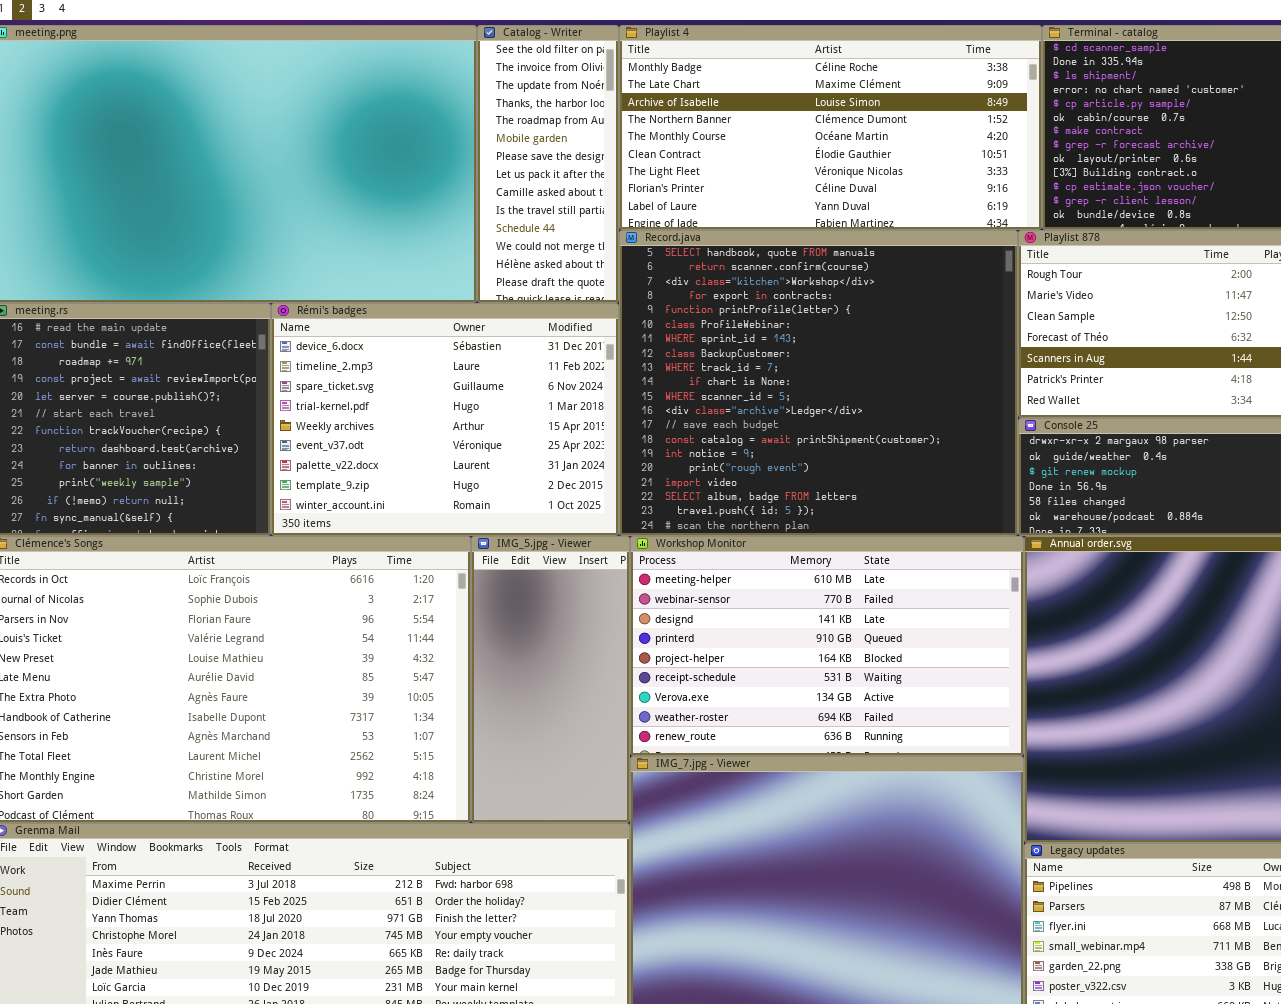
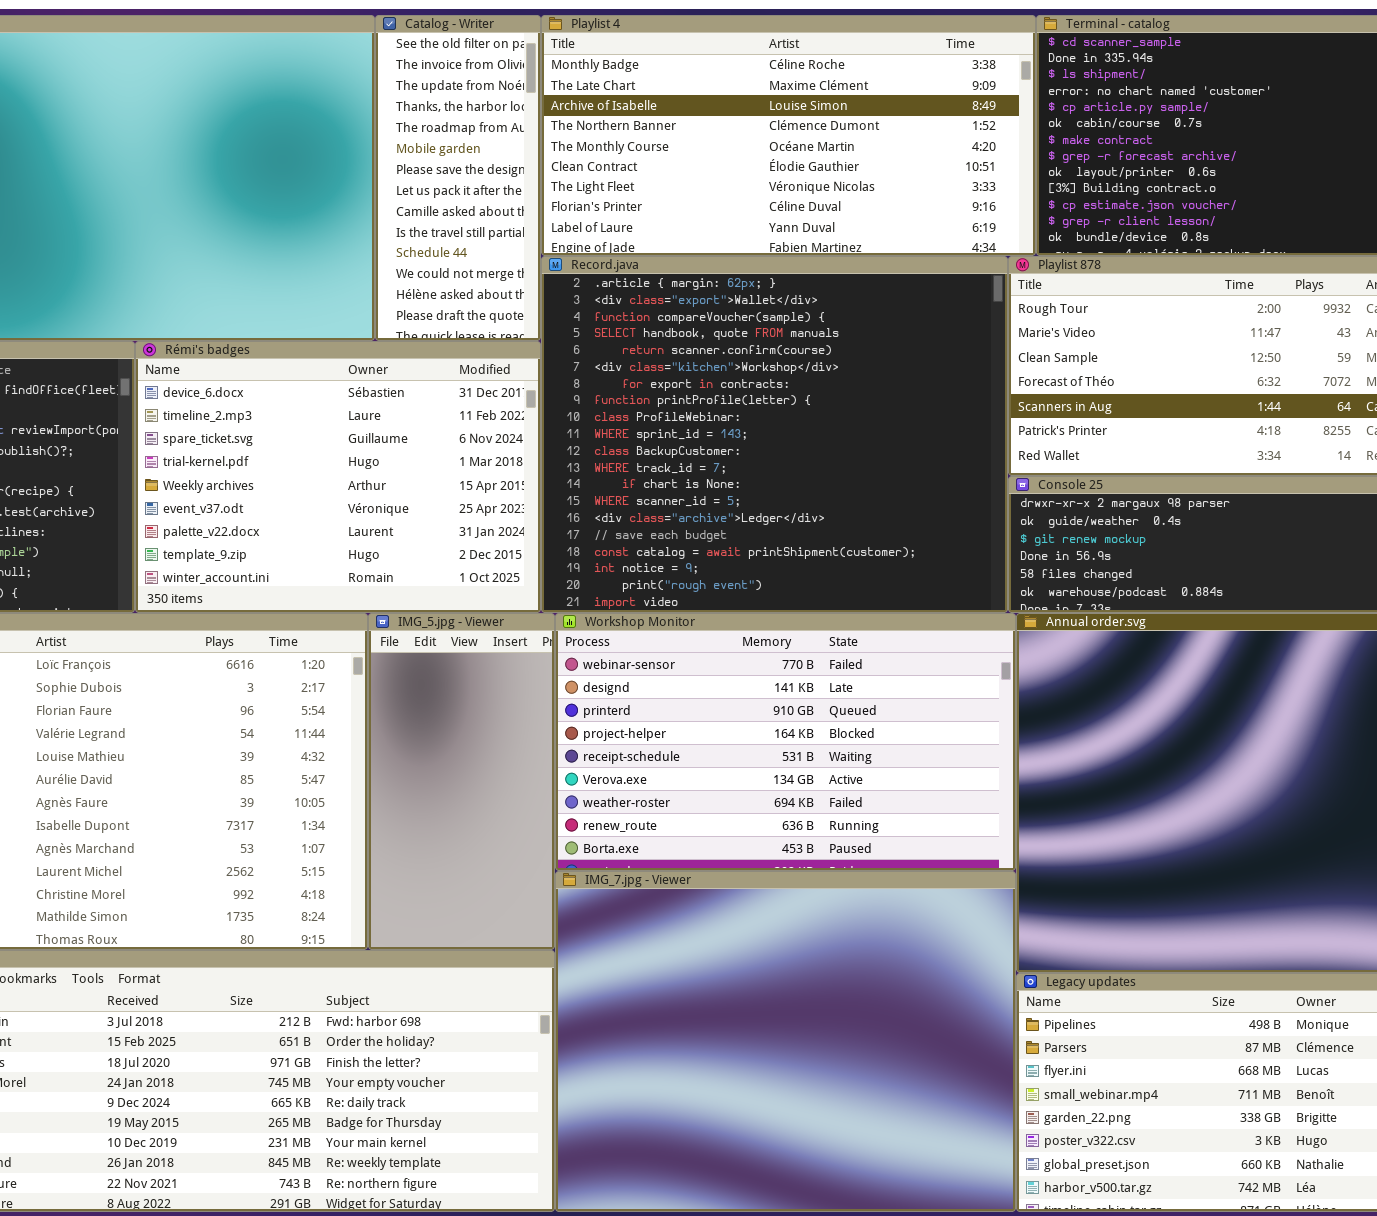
Record.java: [619,230,1018,536] -> [541,256,1008,613], scrolled up 3 rows
Workshop Monitor: [630,536,1024,756] -> [555,613,1016,871], scrolled down 1 row

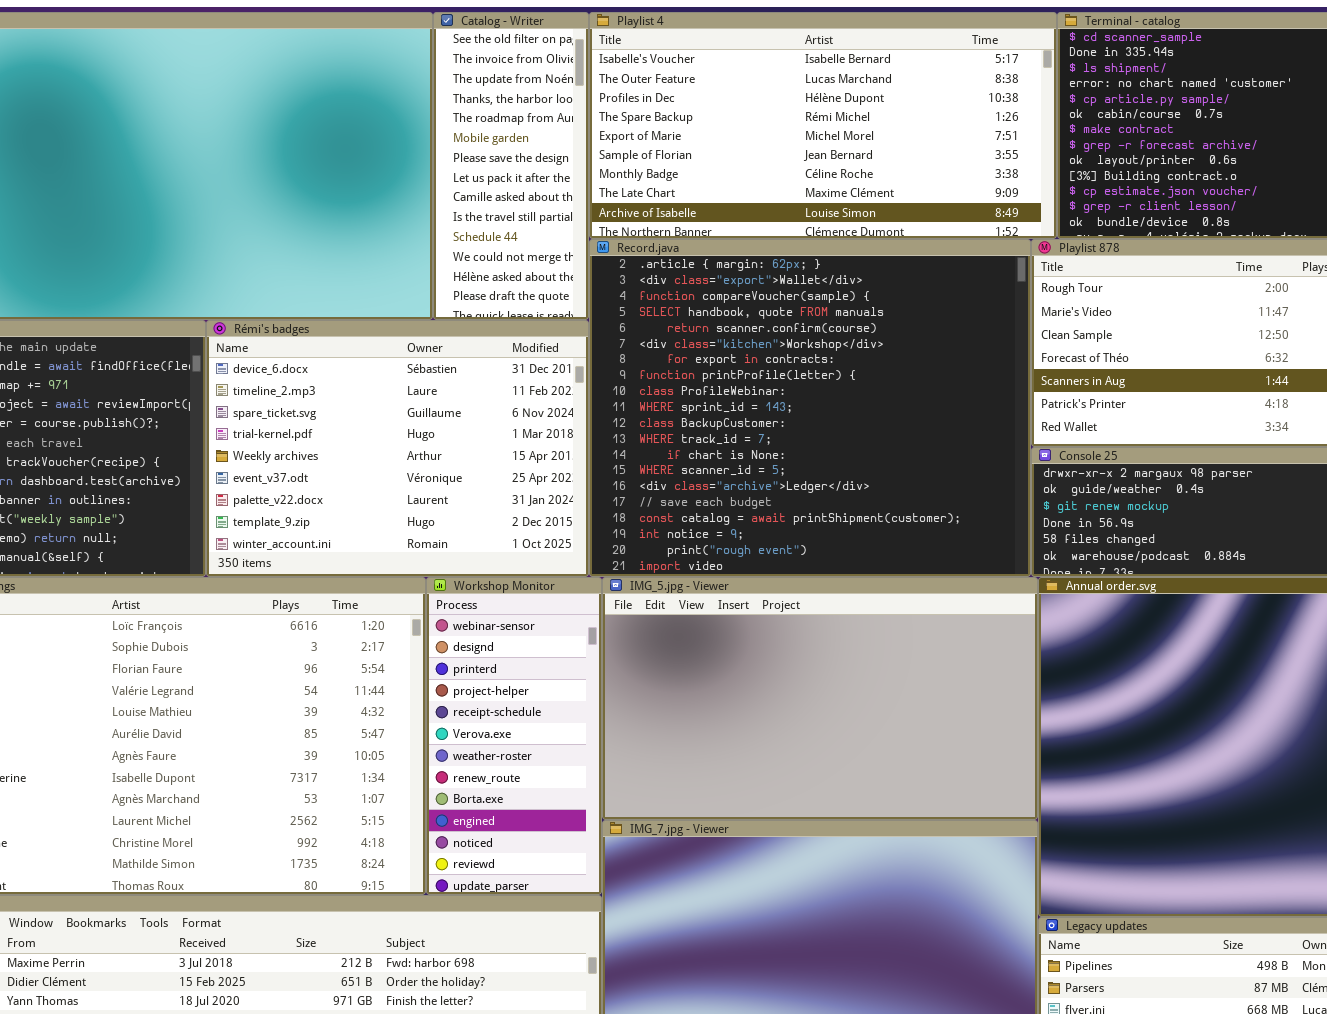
Playlist 4: [541,15,1036,256] -> [589,12,1057,239], scrolled up 6 rows
IMG_5.jpg - Viewer: [368,613,555,950] -> [602,577,1038,820], moved, resized
Workshop Monitor: [555,613,1016,871] -> [426,577,602,895], moved, resized

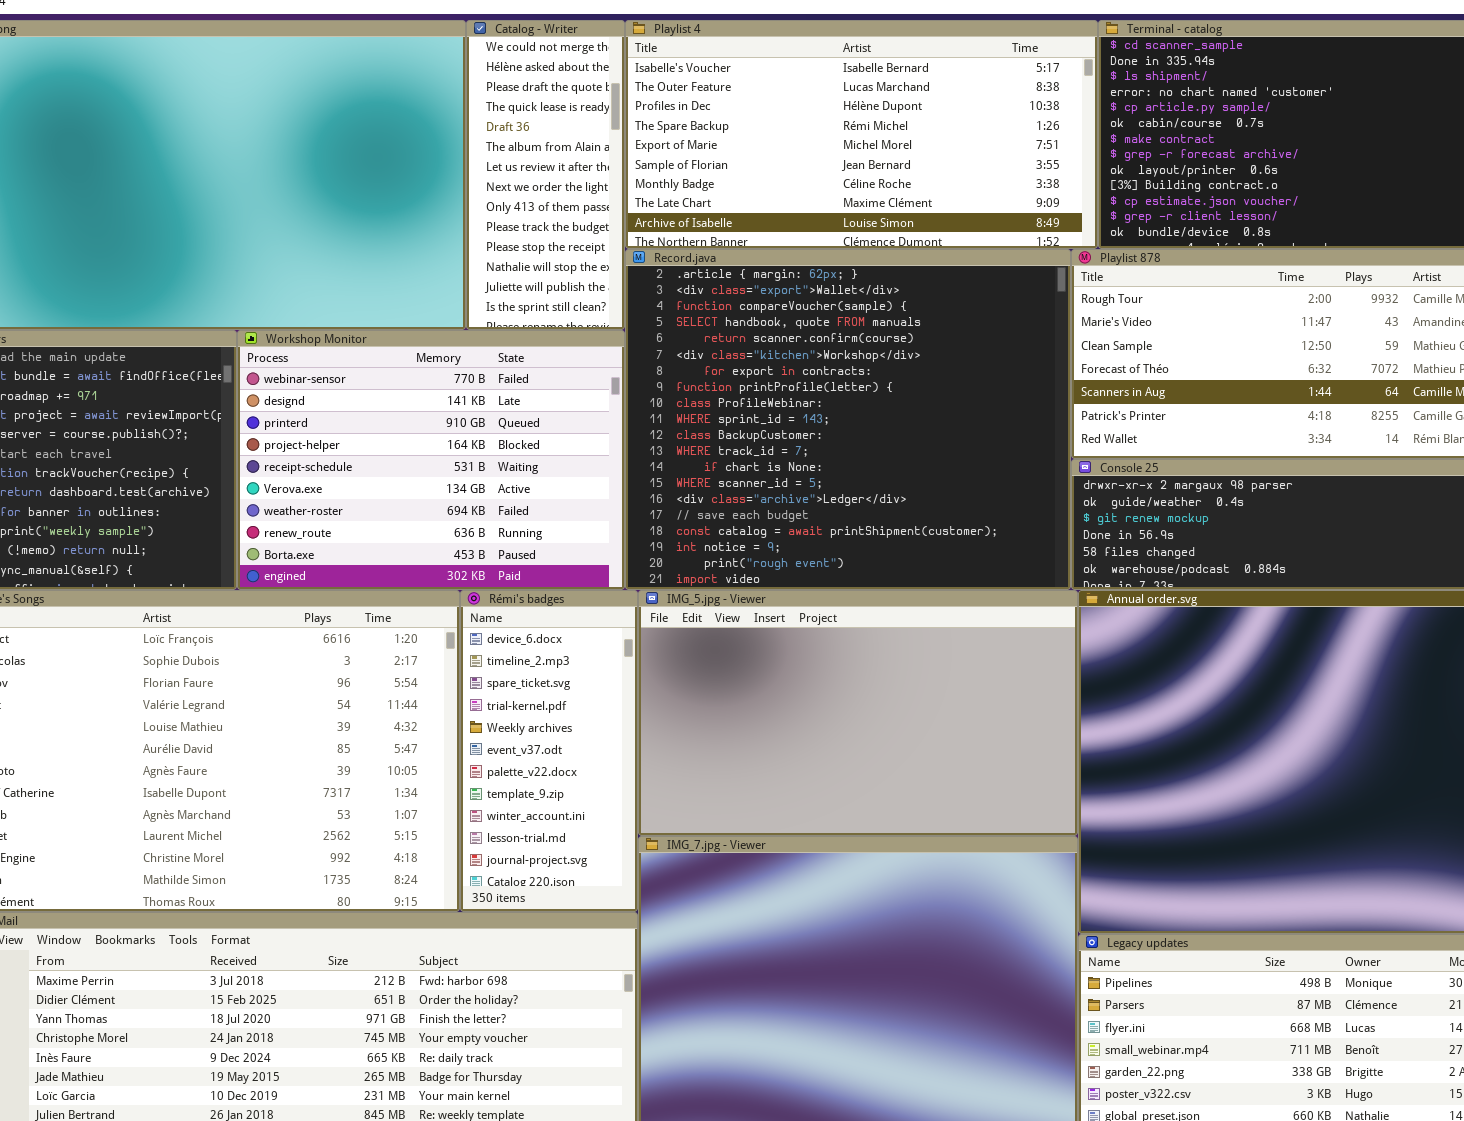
Catalog - Writer: [433,12,589,320] -> [466,20,625,330], scrolled down 11 rows
Rémi's badges: [206,320,589,577] -> [460,590,638,912], moved, resized
Workshop Monitor: [426,577,602,895] -> [237,330,625,590], moved, resized

